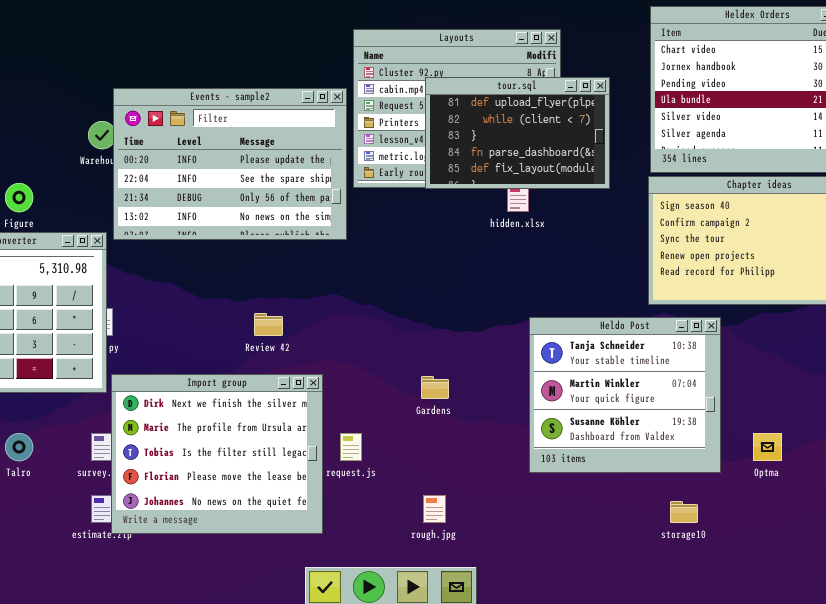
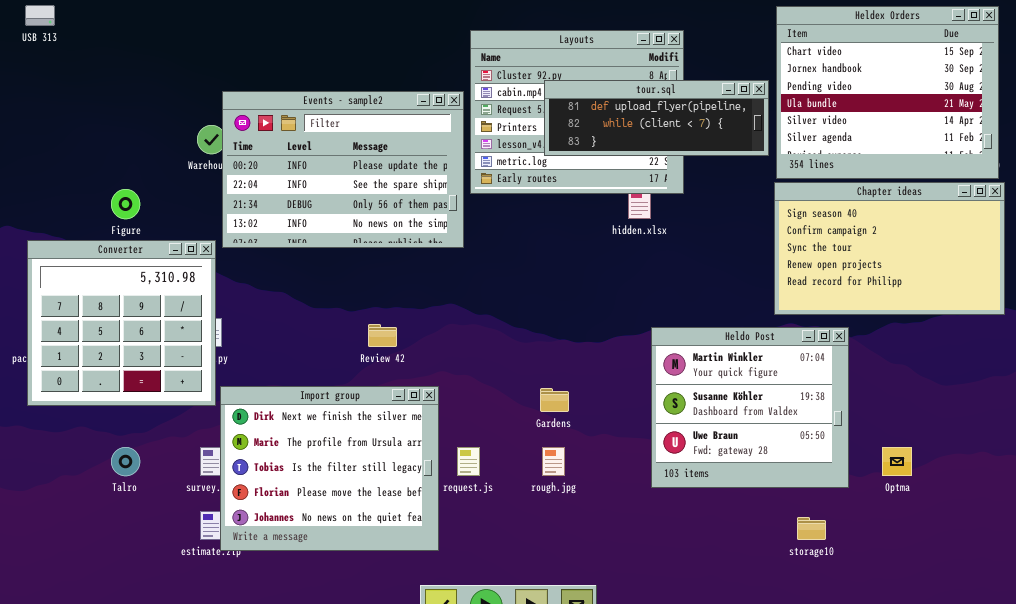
tour.sql: [425,77,610,189] -> [544,80,769,156], resized
Heldo Post: [529,317,721,473] -> [651,327,849,488], scrolled down 1 row
rough.jpg: [423,495,446,523] -> [542,447,565,476], moved

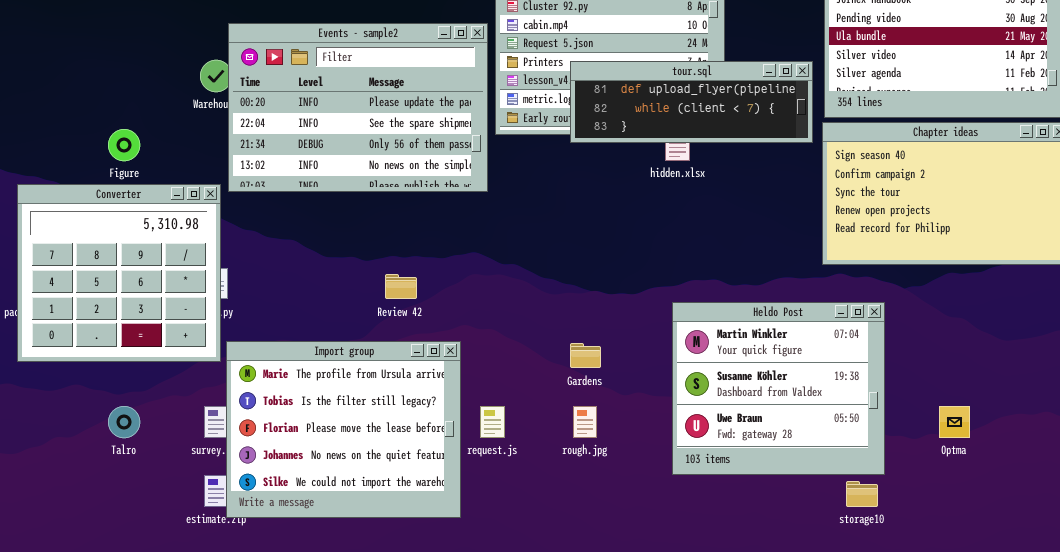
tour.sql: [544,80,769,156] -> [570,61,813,143], moved
Heldo Post: [651,327,849,488] -> [672,302,885,475], moved
Import group: [220,386,439,551] -> [226,341,461,518], scrolled down 1 row

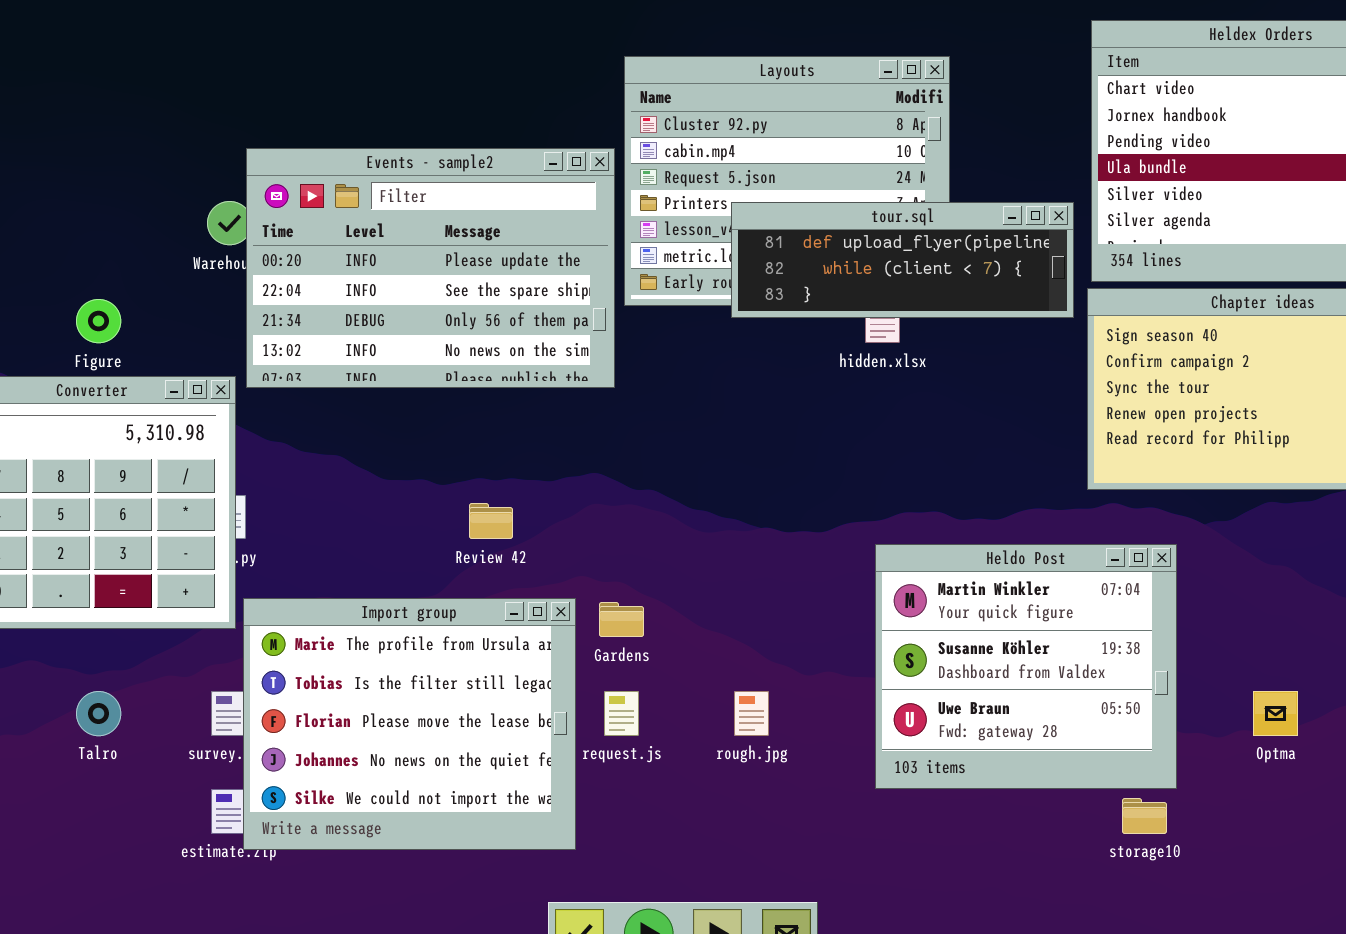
Gardens: [570,343,601,368] -> [599,602,644,637], moved

